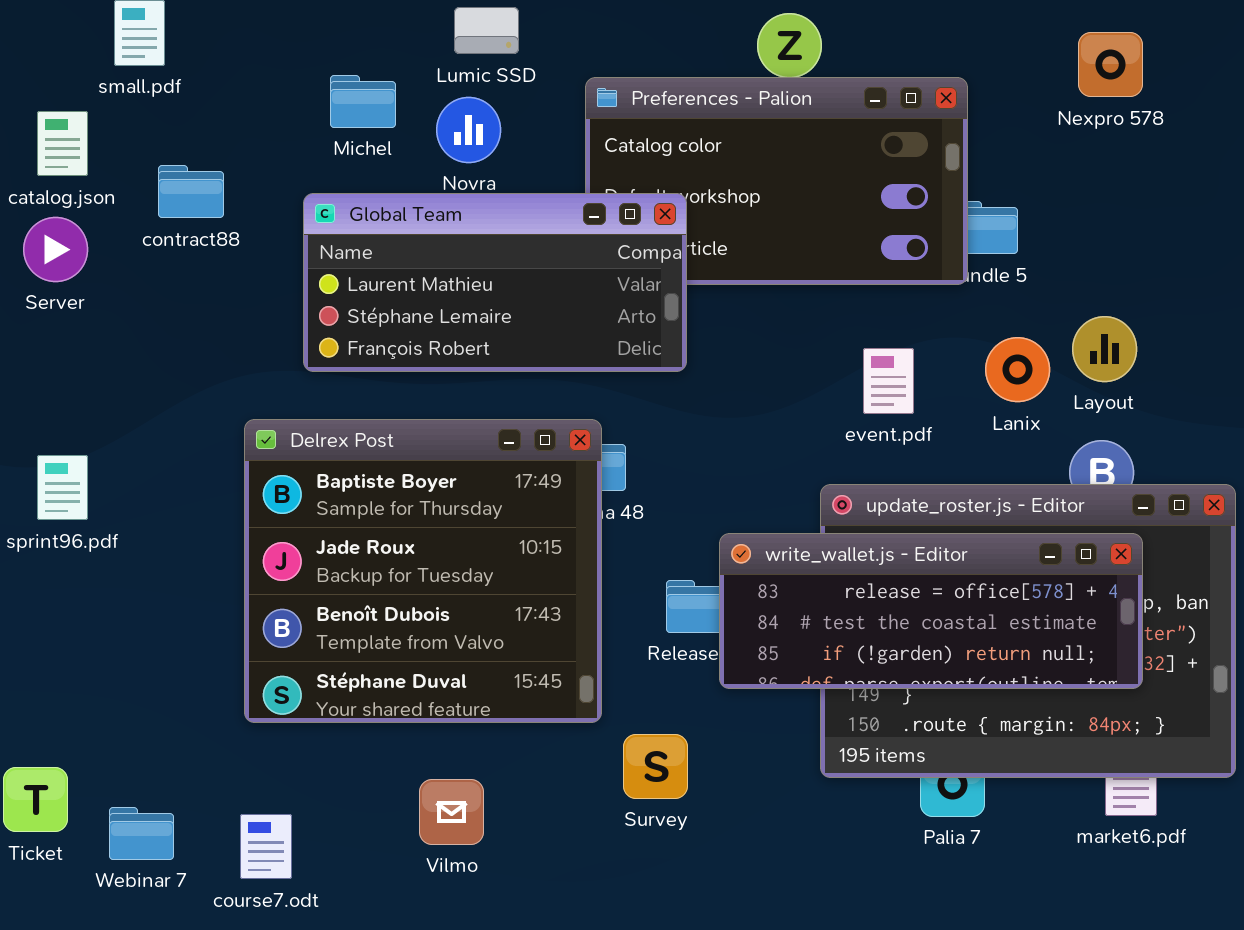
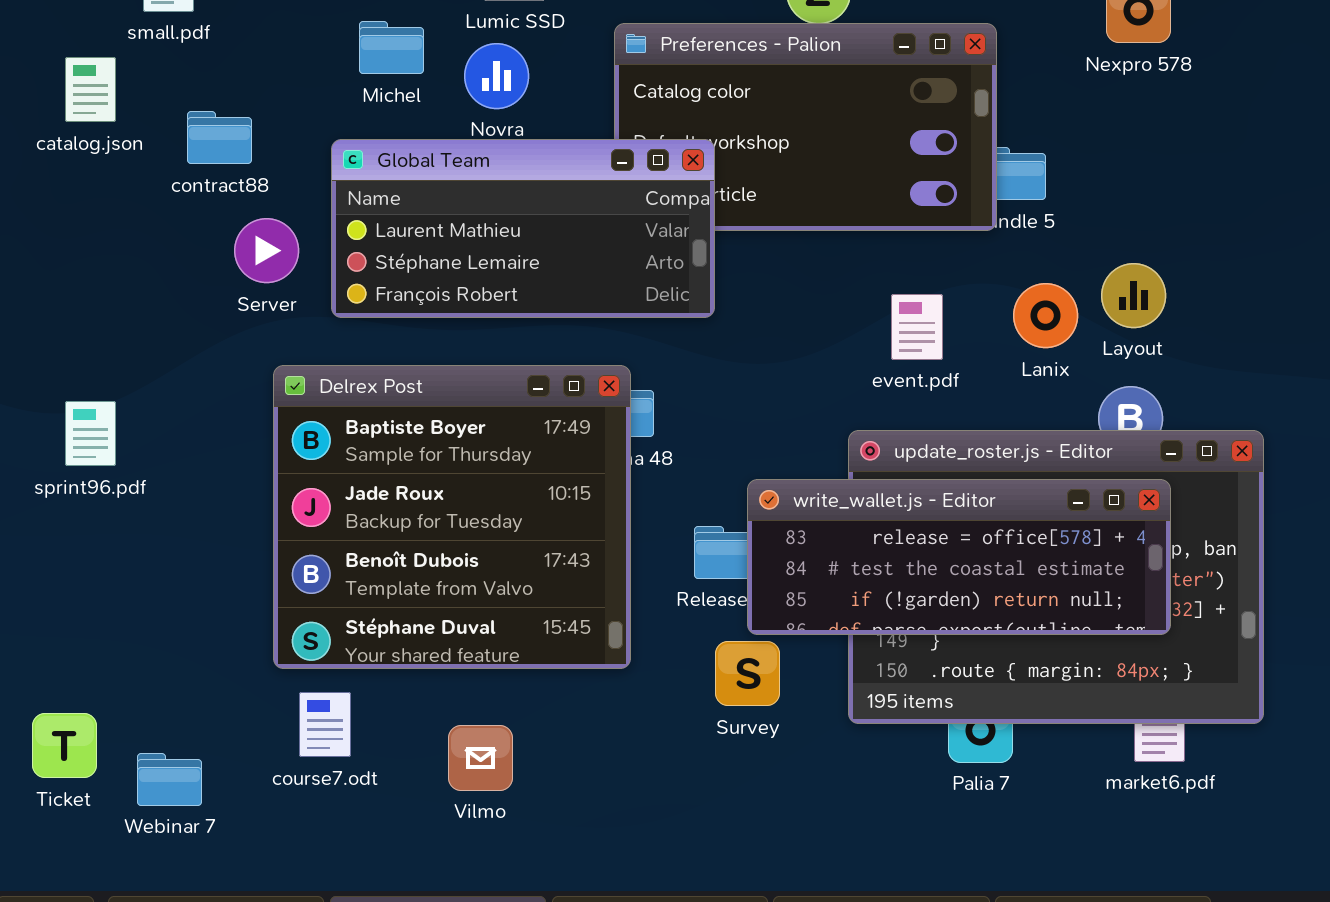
Server: [23,217,88,282] -> [234,218,299,283], moved
Survey: [623,734,688,799] -> [715,641,780,706], moved
course7.odt: [240,814,292,879] -> [299,692,351,757], moved

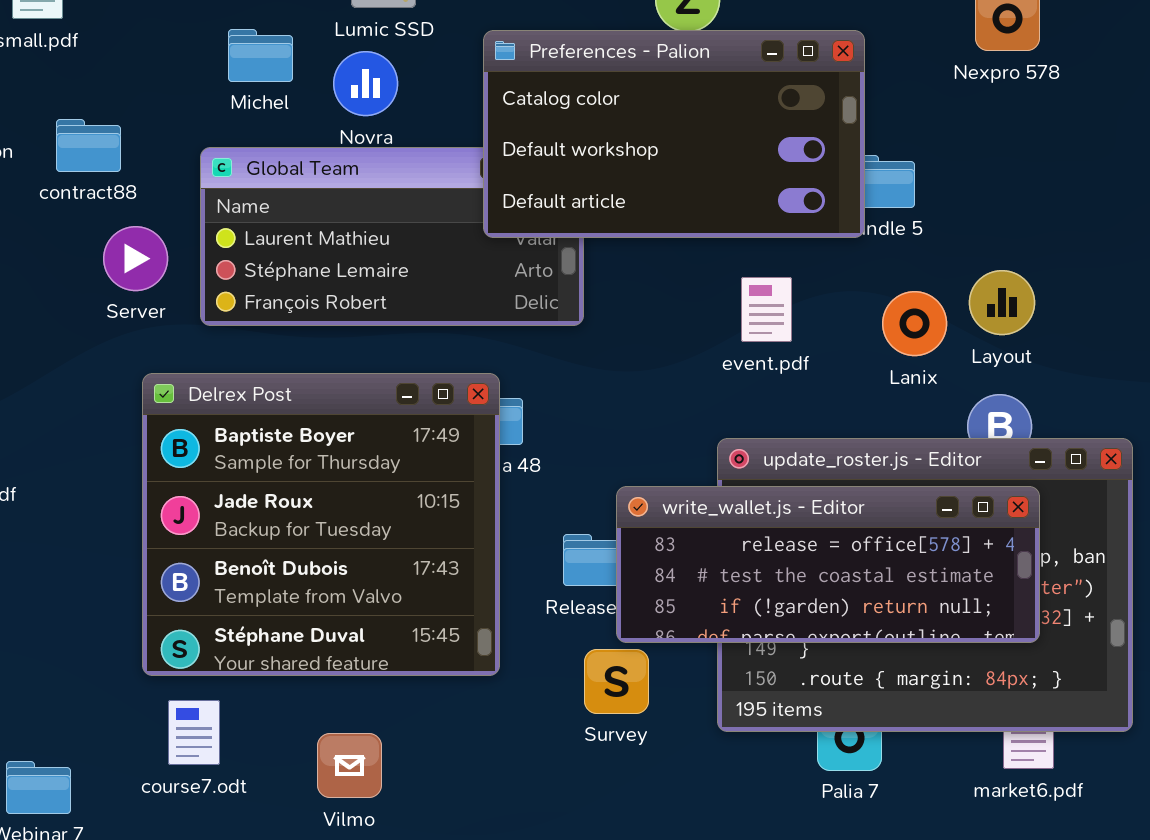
Preferences - Palion: [614,23,997,231] -> [483,30,865,238], raised
event.pdf: [891,294,943,360] -> [741,277,792,342], moved

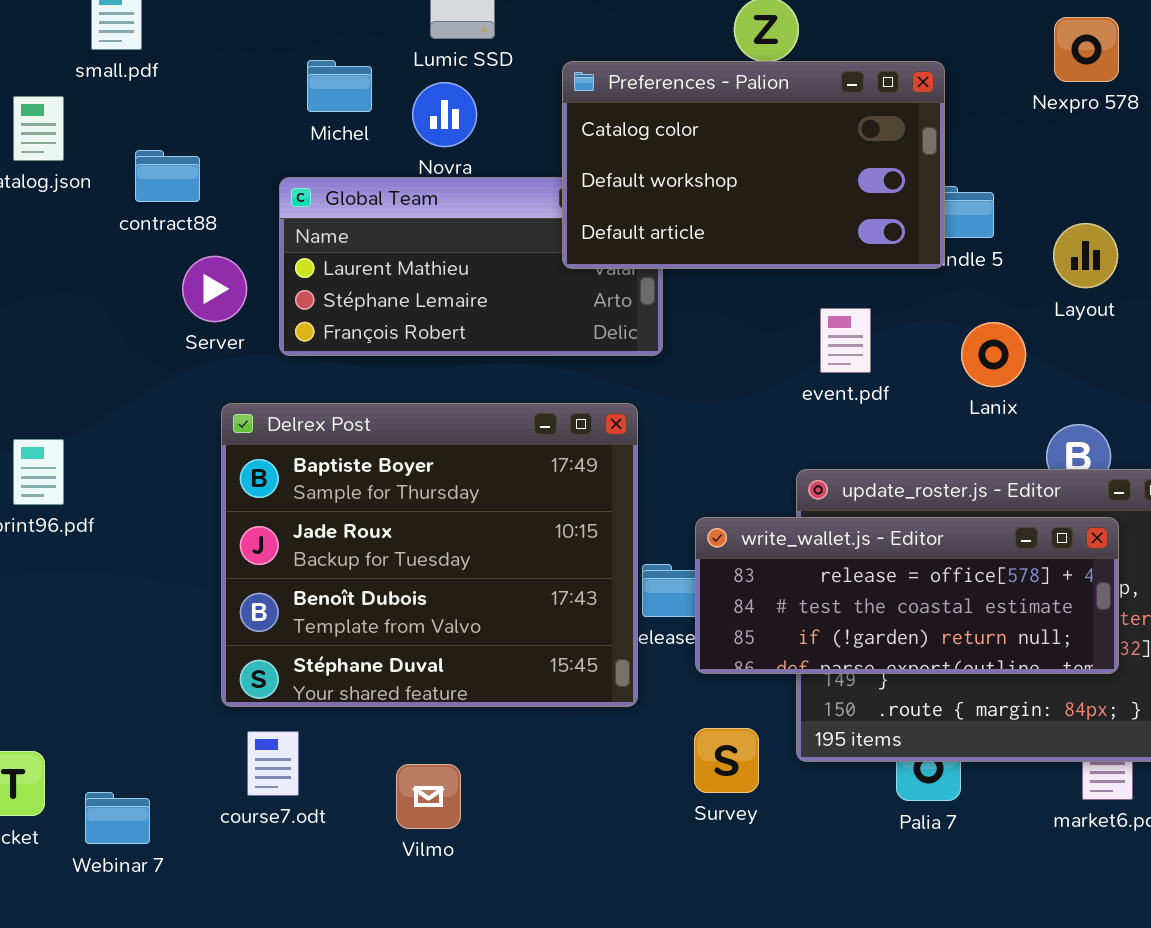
Layout: [969,270,1035,335] -> [1053,223,1118,288], moved
Delrex Post: [142,373,500,676] -> [221,403,638,707], resized
Survey: [584,649,649,714] -> [694,728,759,793], moved

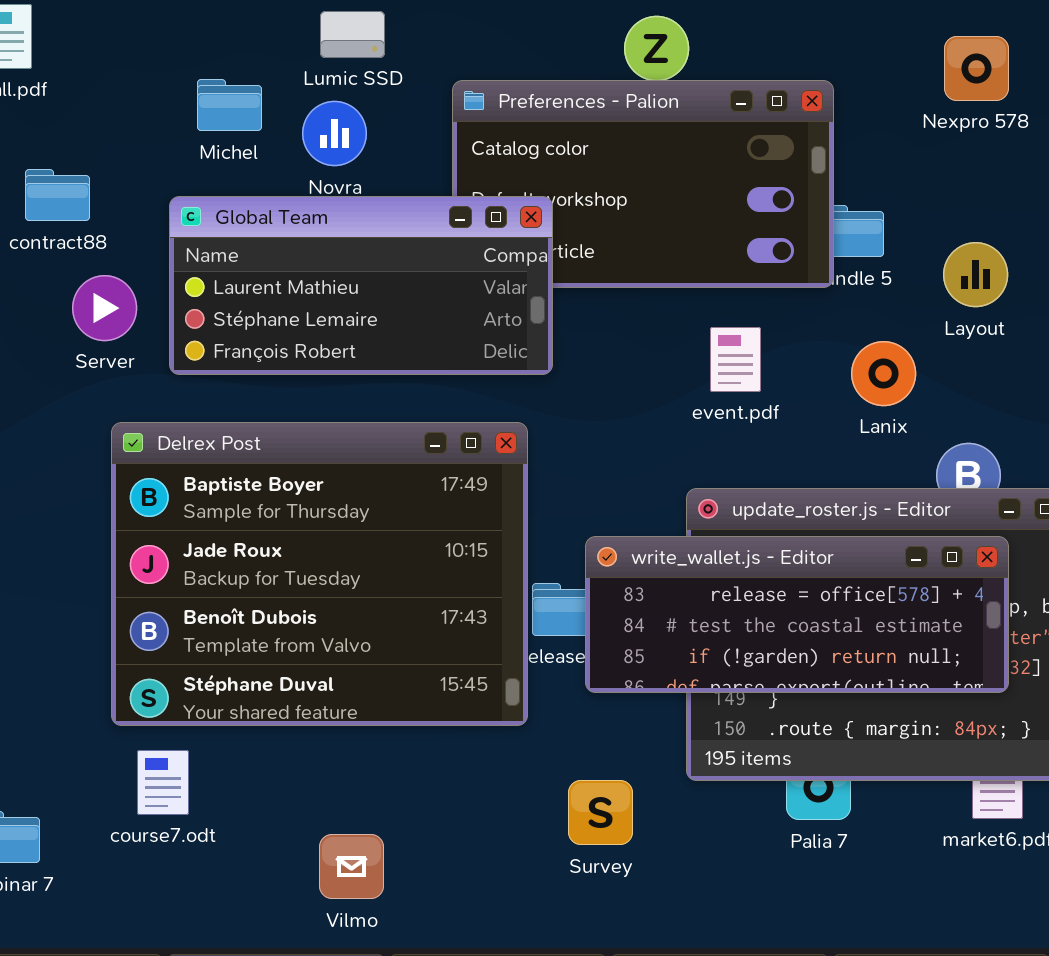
Global Team: [279,177,663,356] -> [169,196,553,375], raised
Survey: [694,728,759,793] -> [568,780,633,845], moved
Vilmo: [396,764,461,829] -> [319,834,384,899], moved

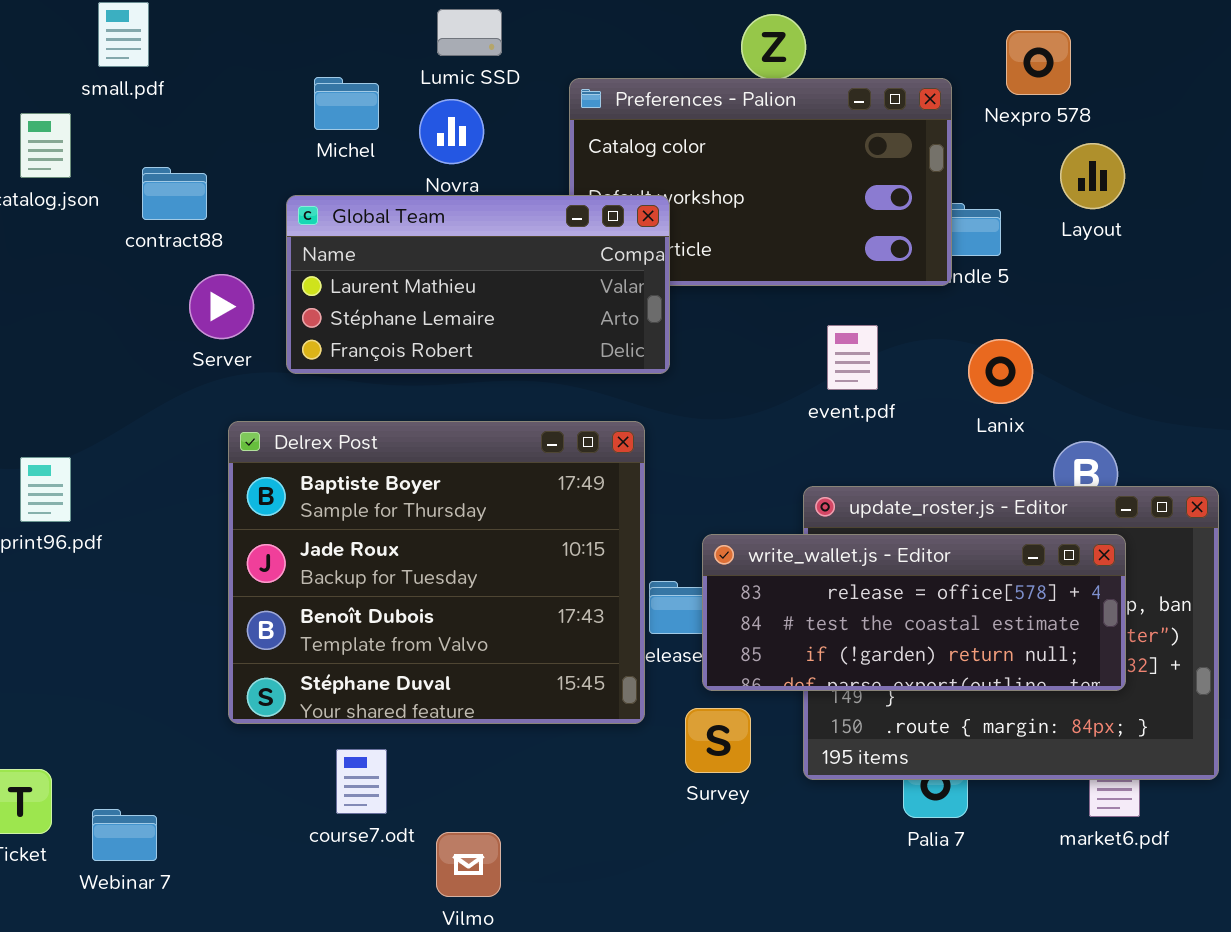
Nexpro 578: [944,36,1009,101] -> [1006,30,1071,95], moved
Layout: [943,242,1008,307] -> [1060,143,1125,209], moved
course7.odt: [137,750,189,815] -> [336,749,387,814], moved
Survey: [568,780,633,845] -> [685,708,751,773], moved

